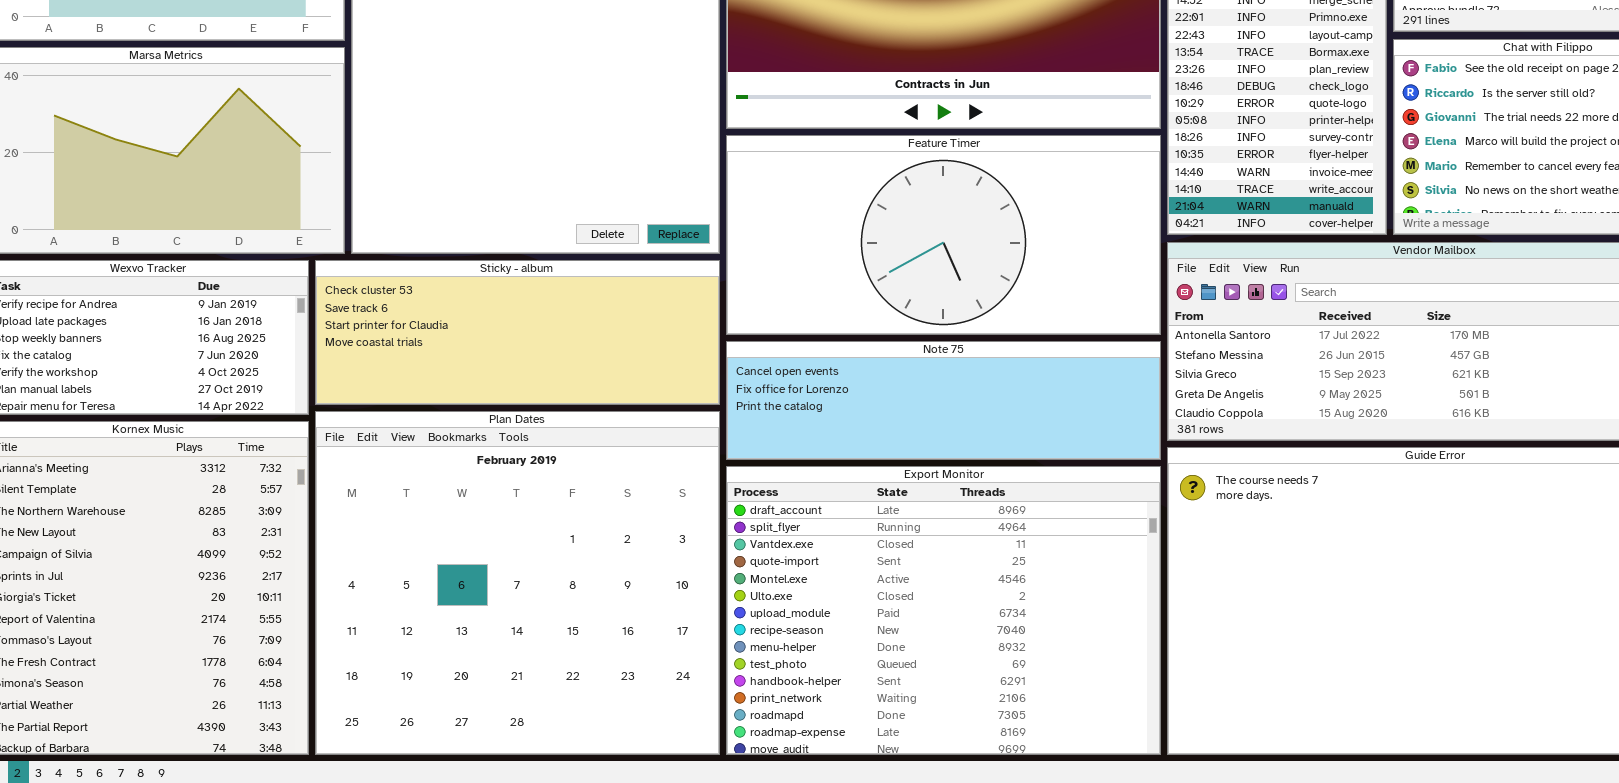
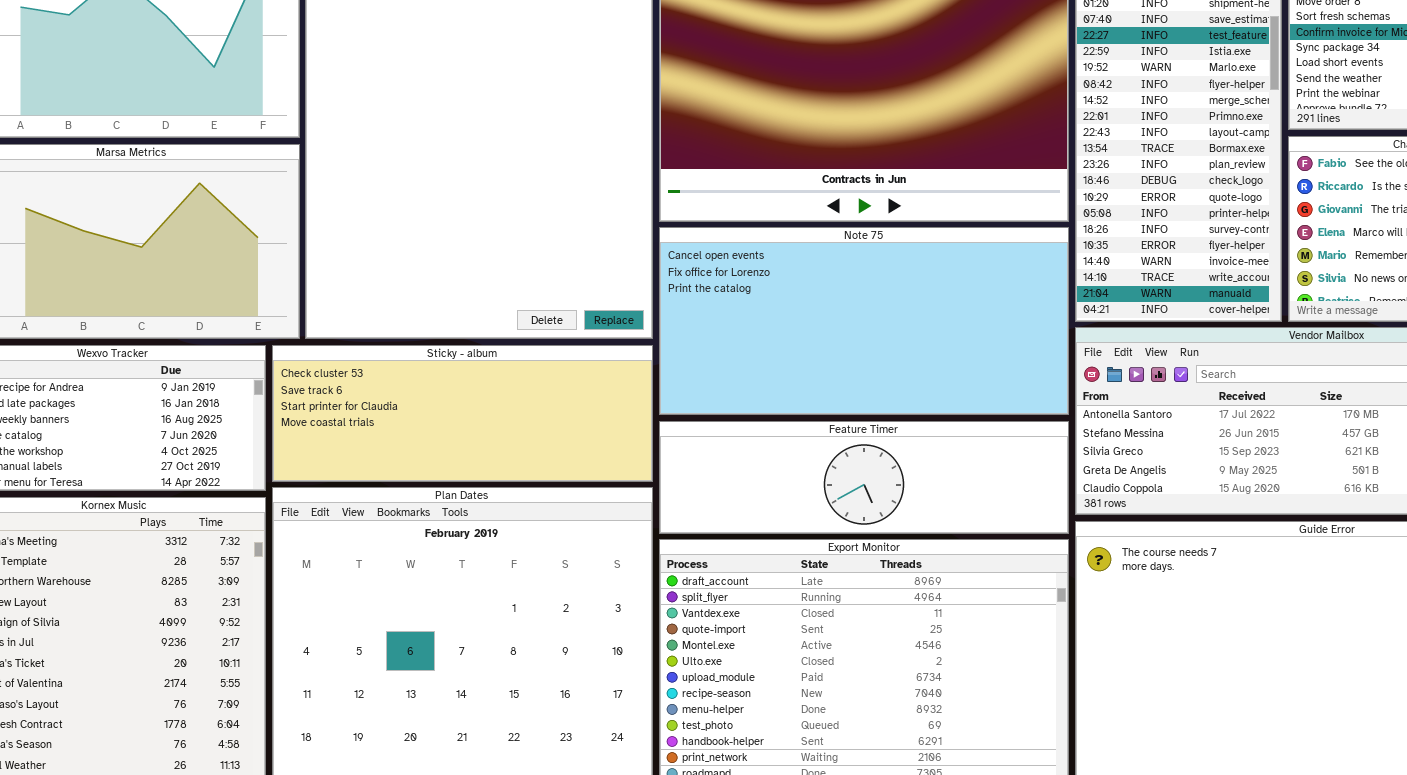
Feature Timer: [726,135,1161,335] -> [659,421,1069,534], moved, resized
Note 75: [726,341,1161,460] -> [659,227,1069,415], moved, resized

